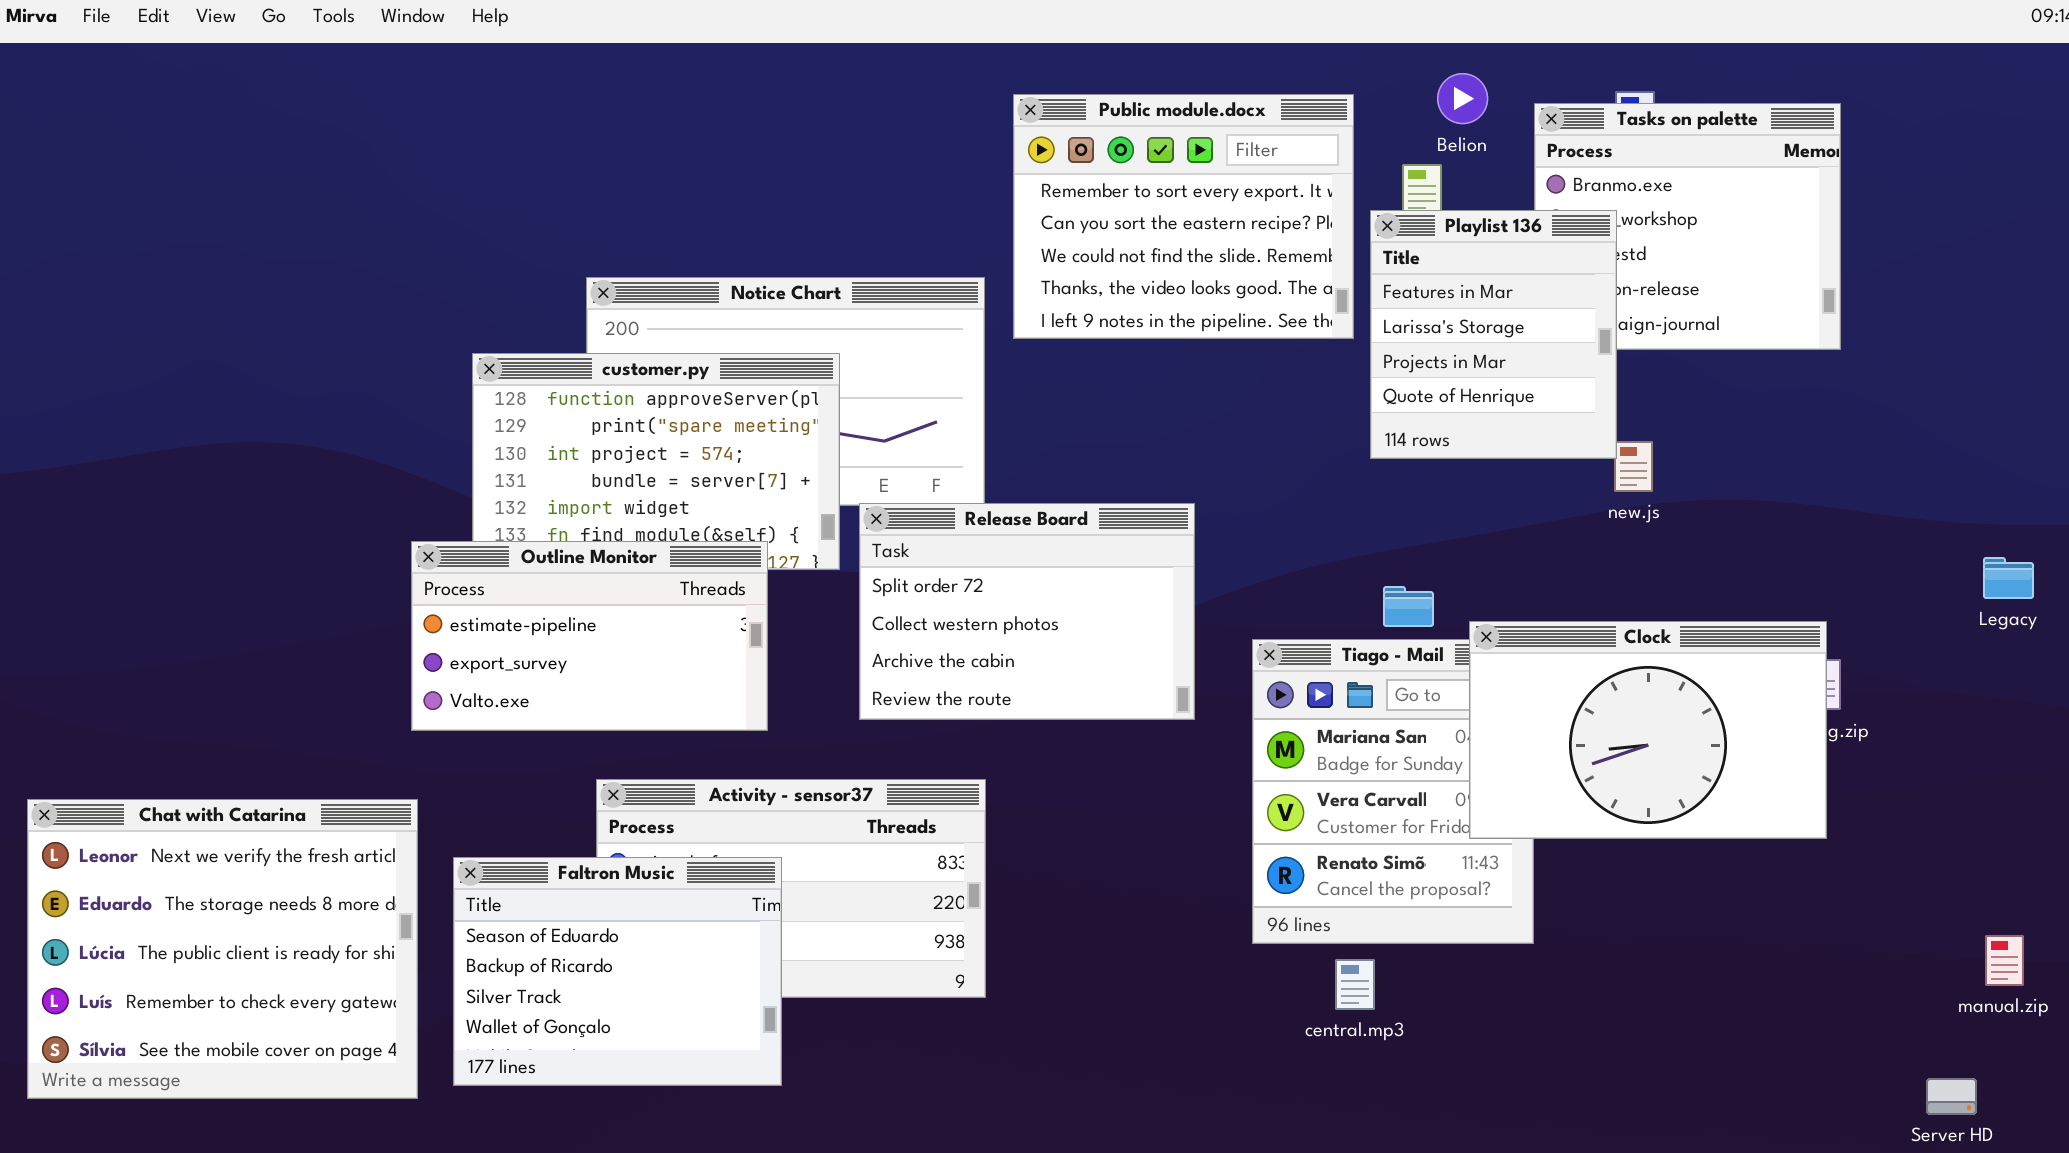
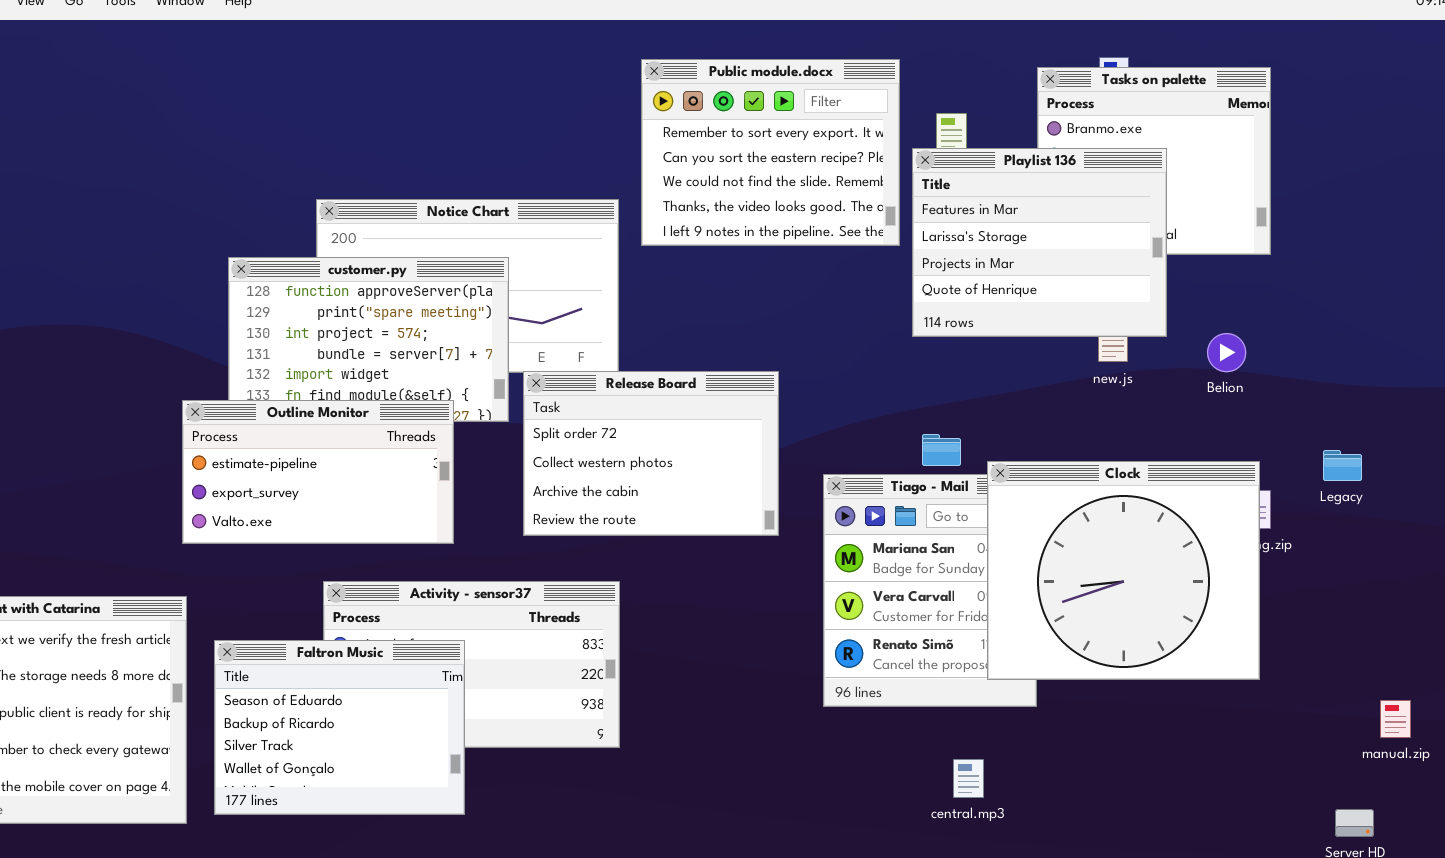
Belion: [1437,73,1488,124] -> [1207,333,1246,372], moved
Playlist 136: [1370,210,1617,459] -> [912,148,1167,337], resized
Legacy: [1983,557,2034,599] -> [1323,450,1362,481], moved
Clock: [1469,621,1827,839] -> [987,461,1260,680], resized
central.mp3: [1335,959,1375,1010] -> [953,759,984,798], moved

